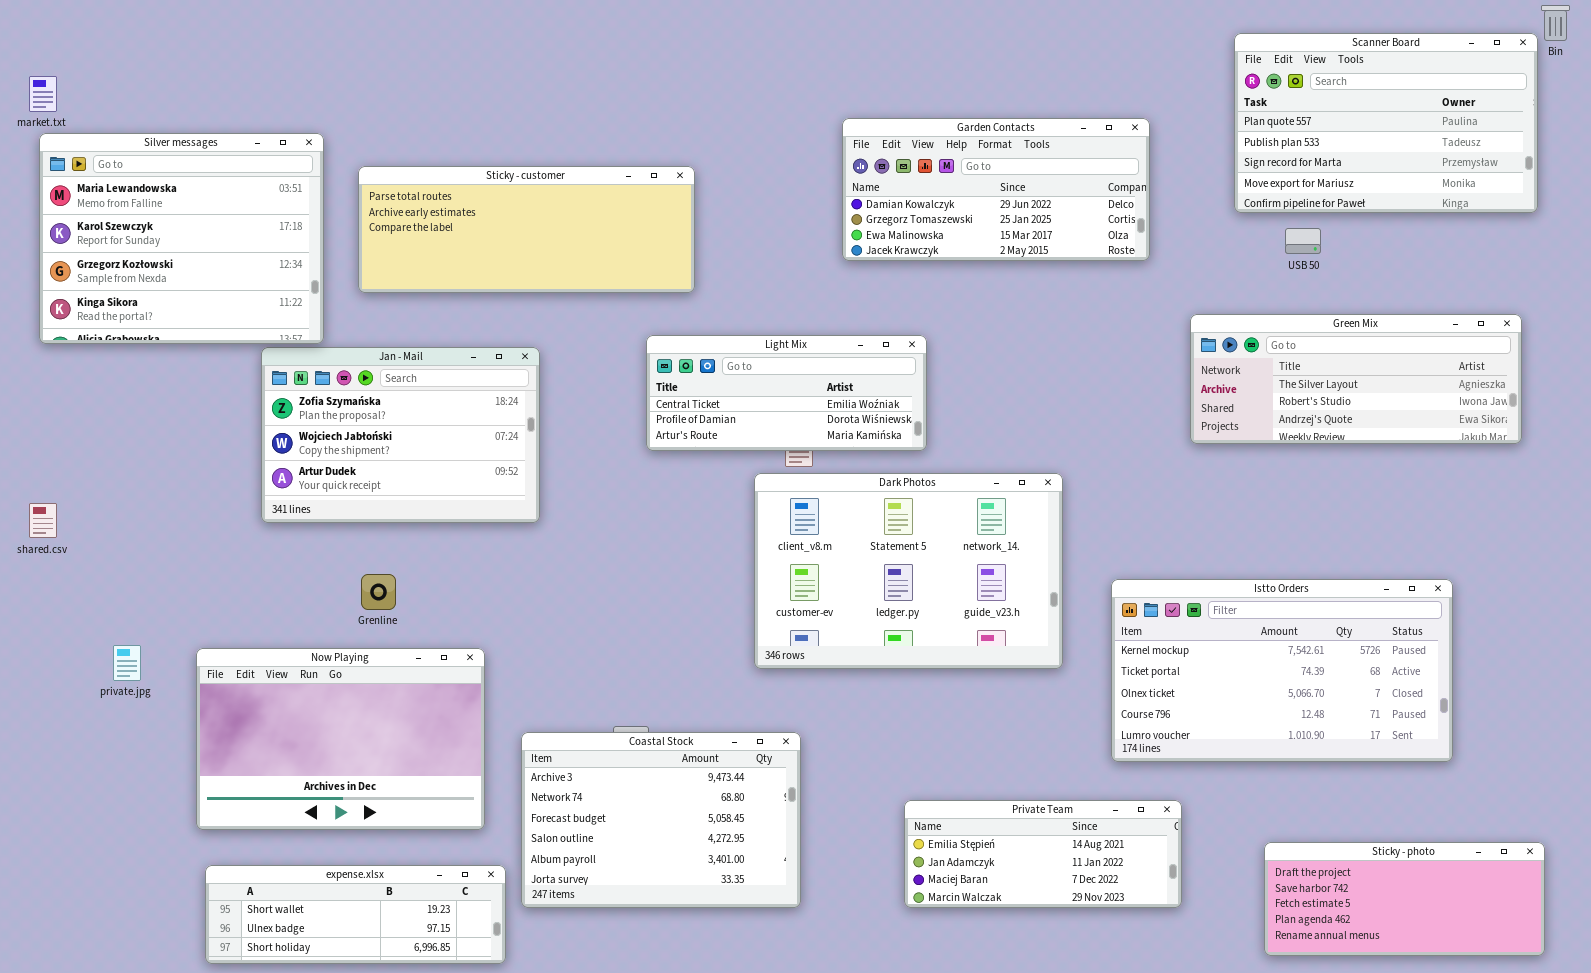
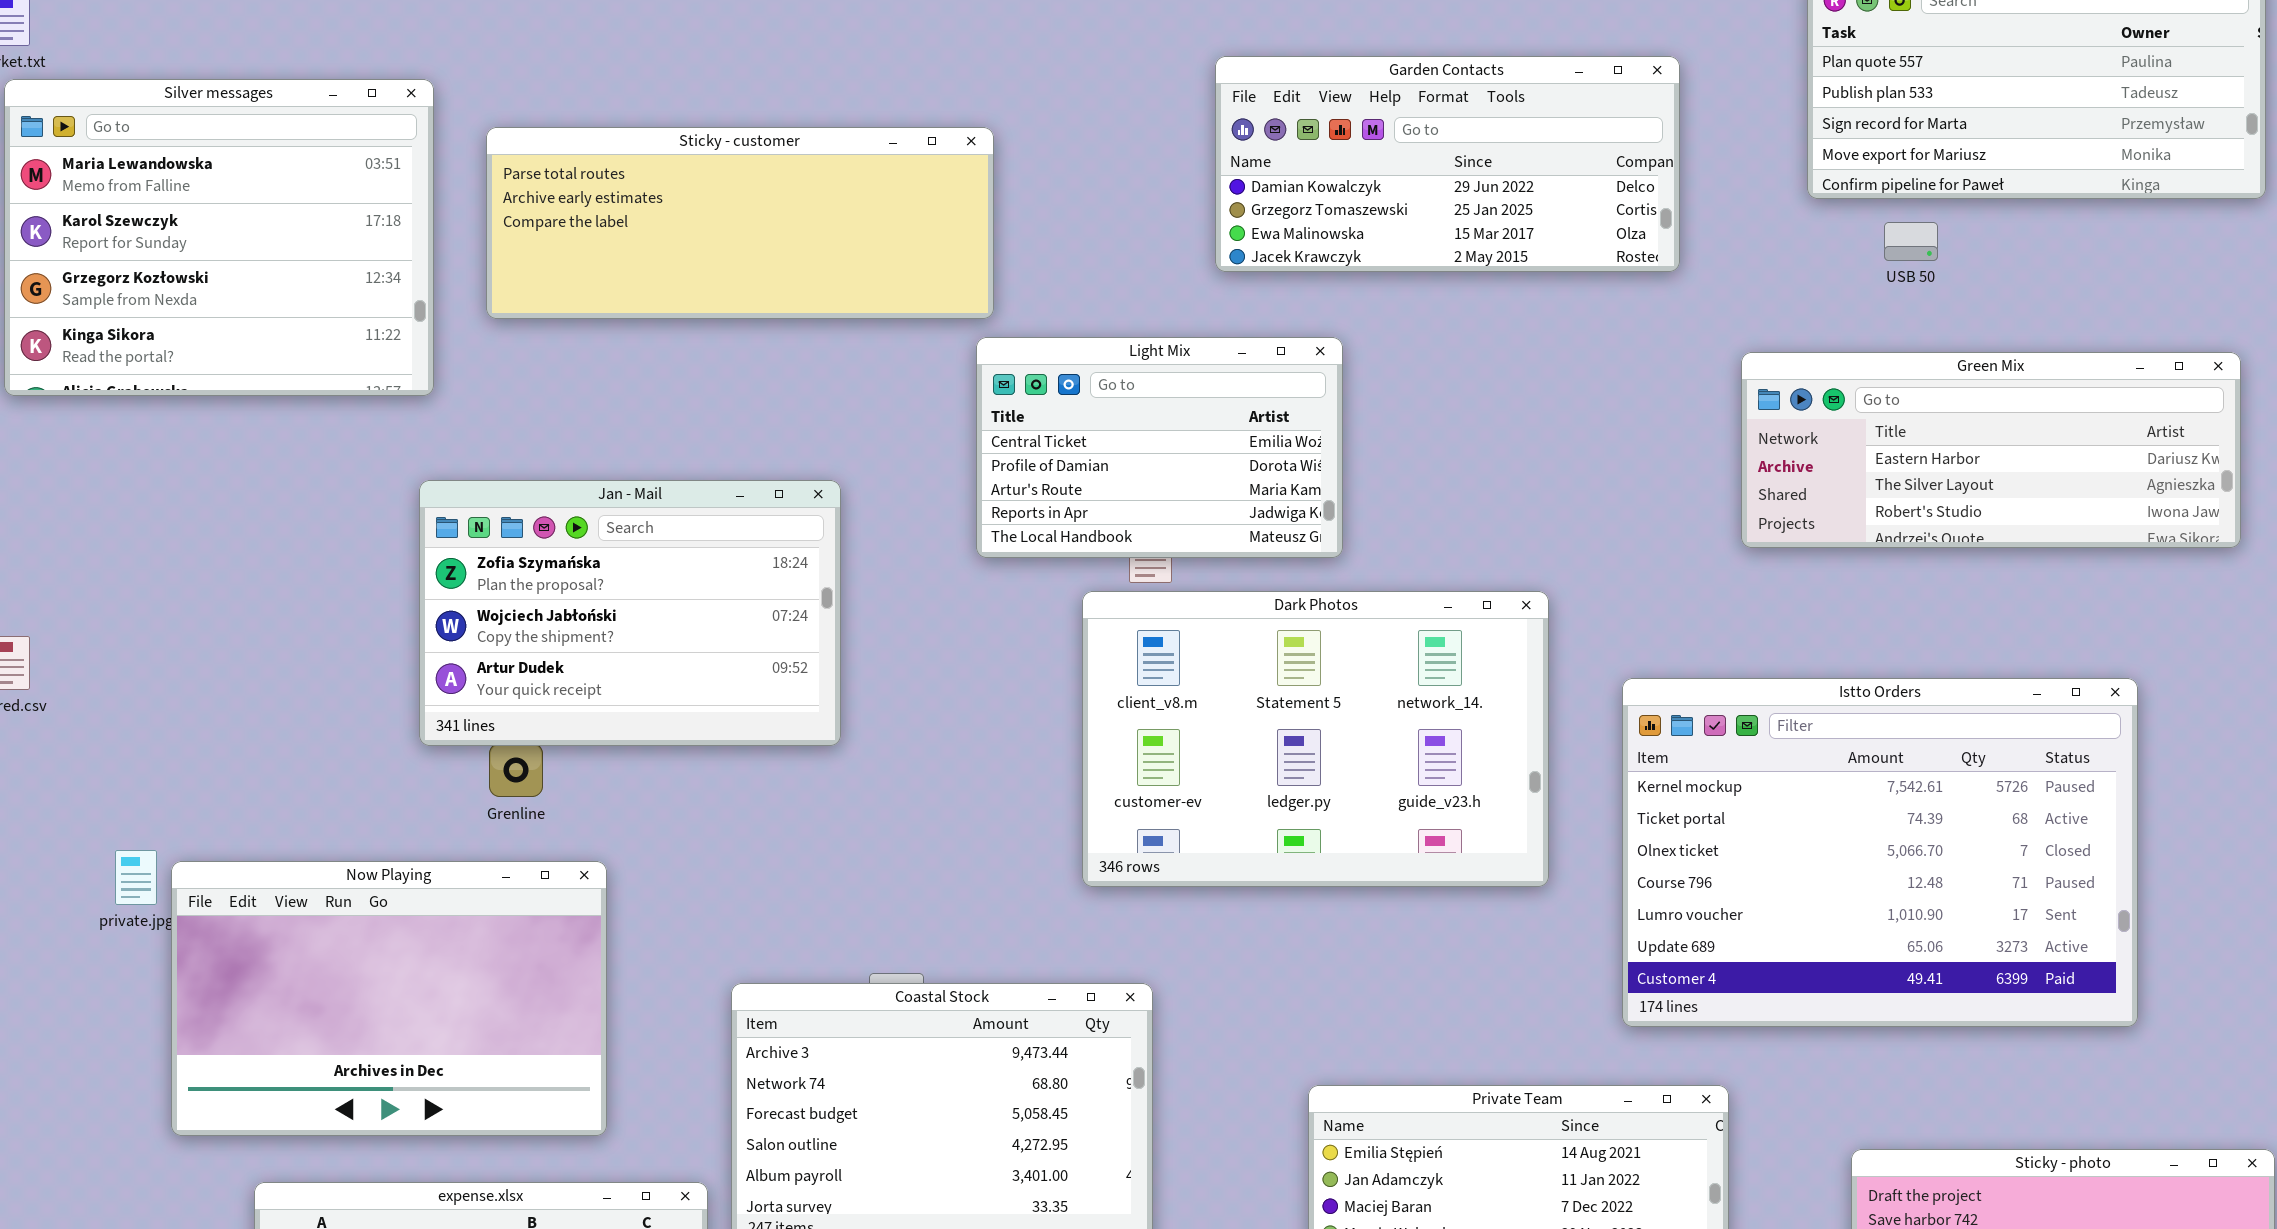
Green Mix: [1190,314,1522,444] -> [1741,352,2241,548], scrolled up 1 row
Light Mix: [646,335,927,451] -> [976,337,1343,558], resized
Jan - Mail: [261,347,540,523] -> [419,480,841,746], moved
Istto Orders: [1111,579,1453,762] -> [1622,678,2138,1027], resized
Now Playing: [196,648,485,830] -> [171,861,607,1136], moved

